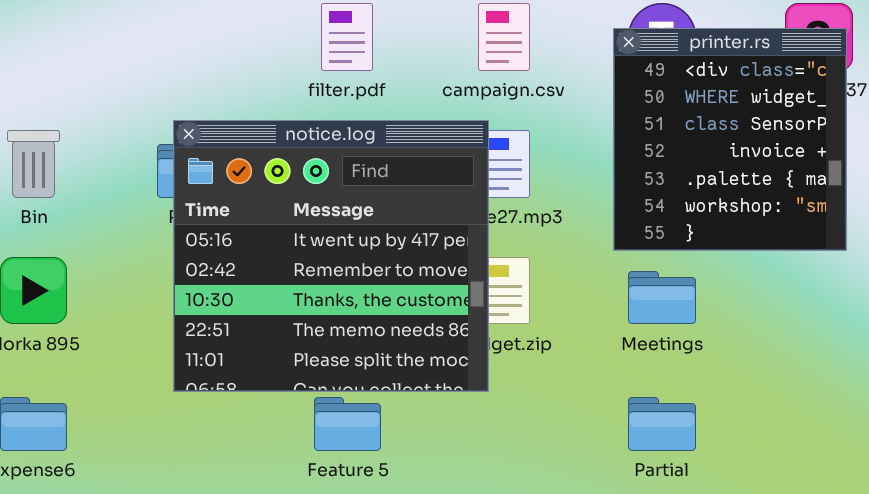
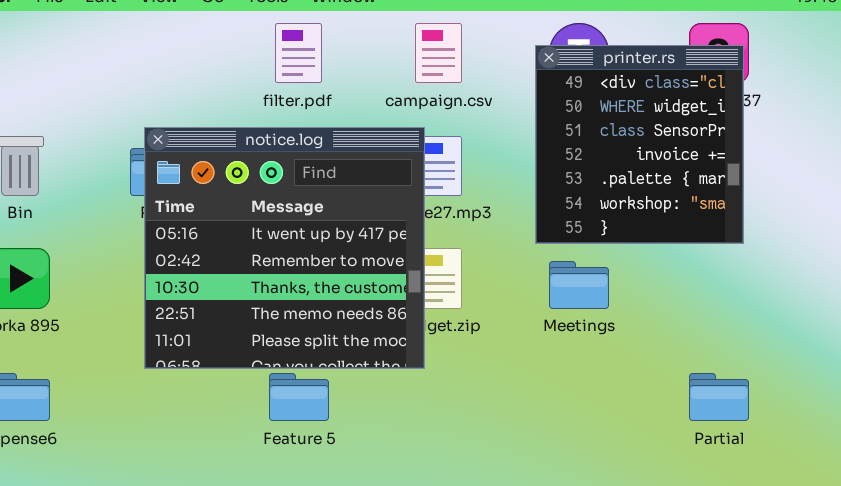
Partial: [628,397,696,451] -> [689,373,749,421], moved

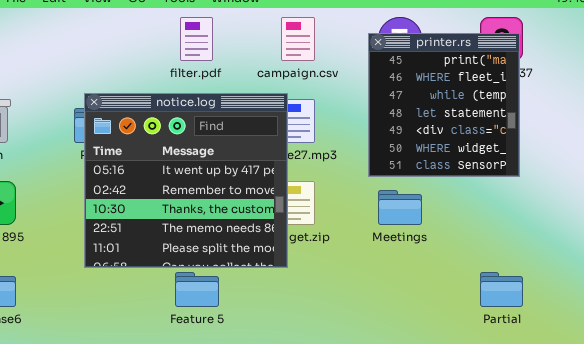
printer.rs: [535,45,744,244] -> [368,33,520,177], scrolled up 4 rows

